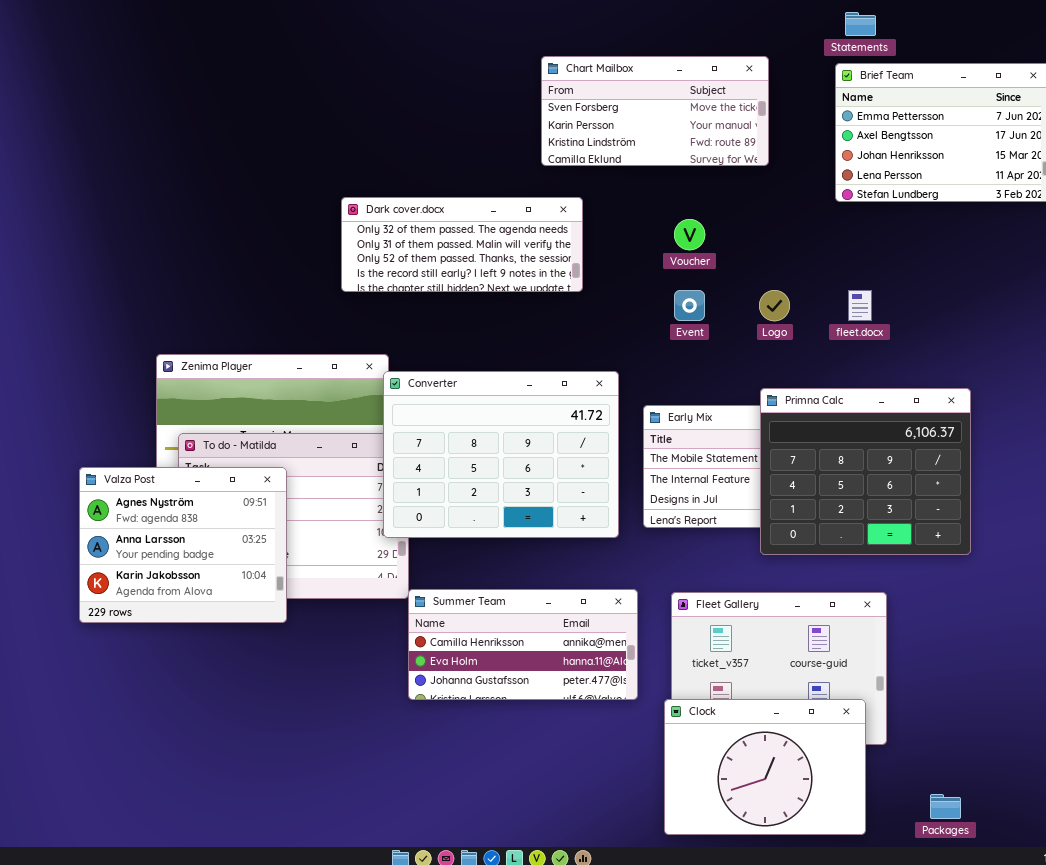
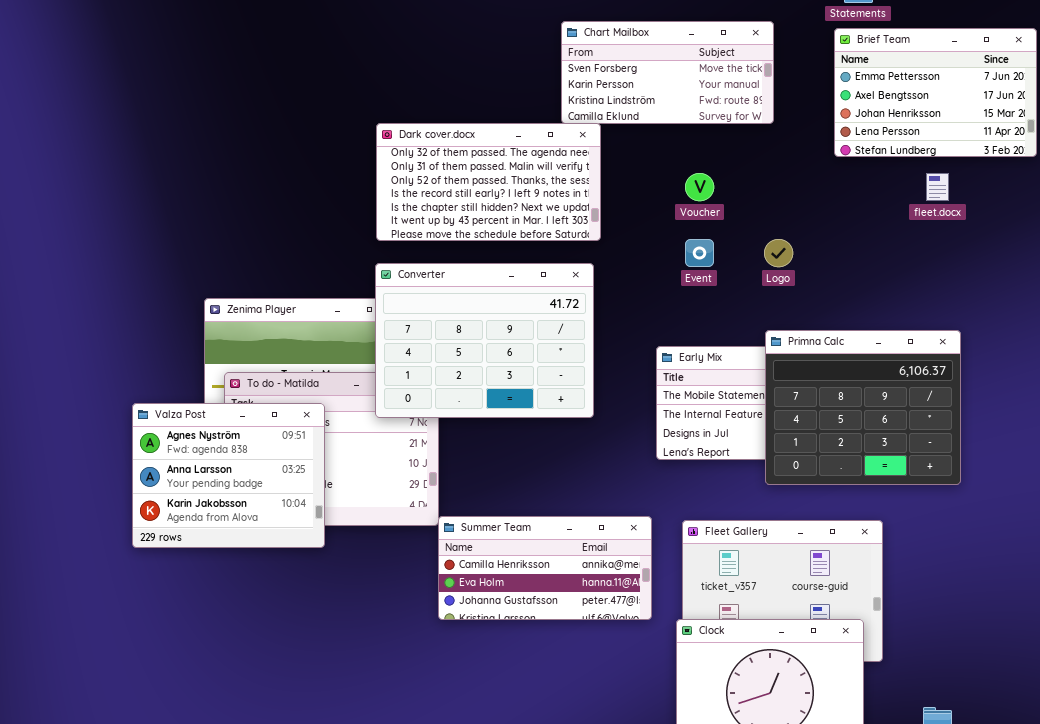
Dark cover.docx: [341,197,583,292] -> [376,123,601,241], resized
fleet.docx: [848,290,872,321] -> [926,173,949,201], moved
Converter: [383,371,619,538] -> [375,263,594,418], moved

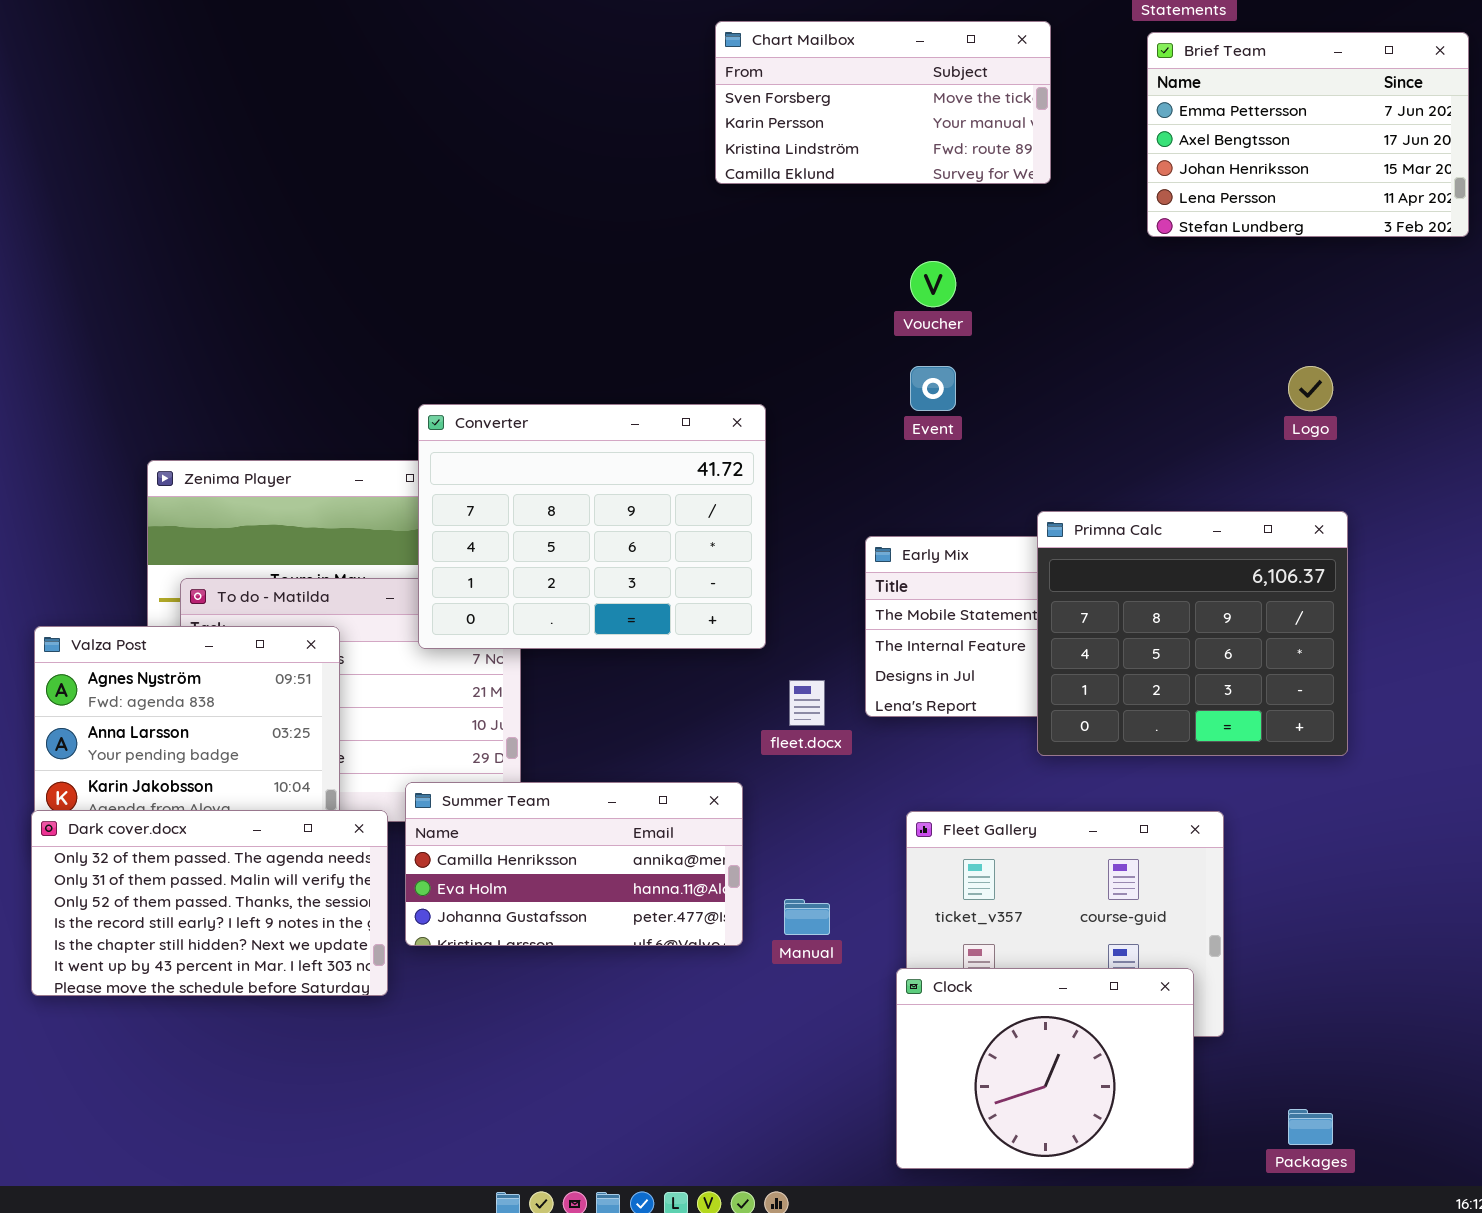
Dark cover.docx: [376,123,601,241] -> [31,810,388,996], moved
fleet.docx: [926,173,949,201] -> [789,680,825,726], moved
Logo: [764,239,793,267] -> [1288,366,1333,411], moved
Summer Team: [438,516,652,620] -> [405,782,743,946], moved

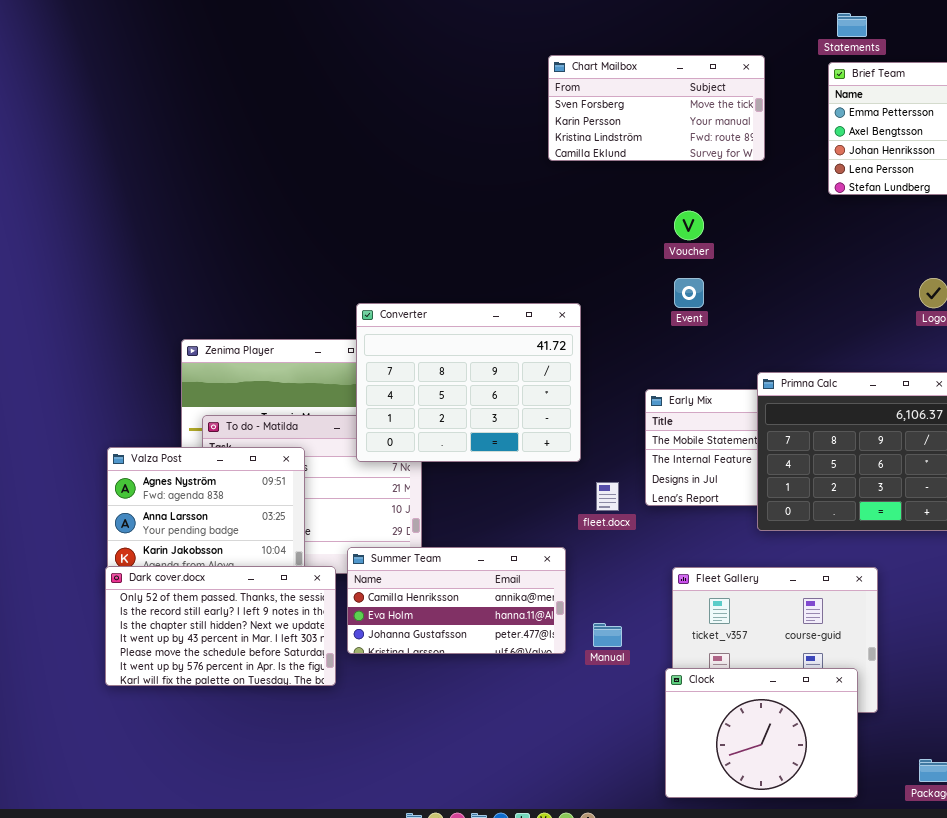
Dark cover.docx: [31,810,388,996] -> [105,566,336,686], scrolled down 2 rows

